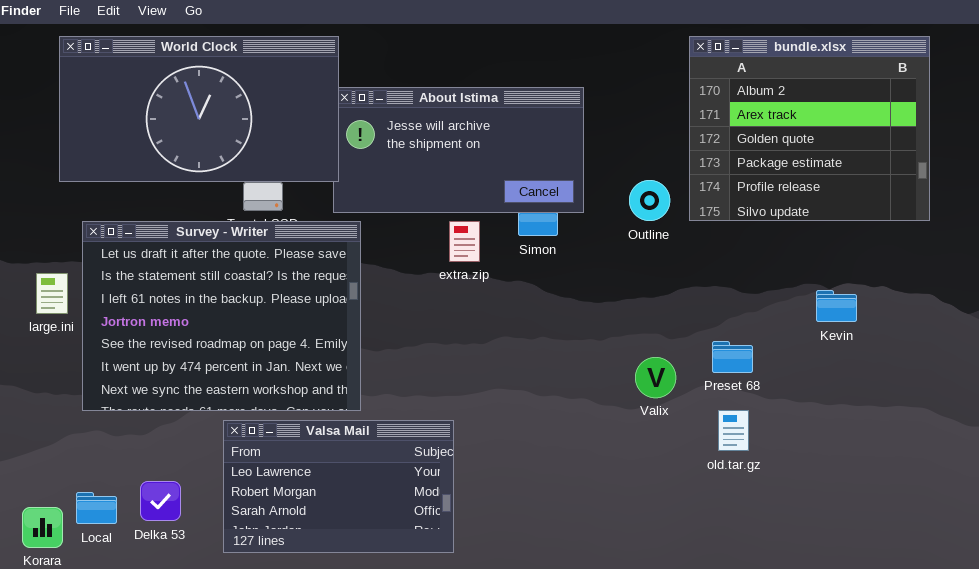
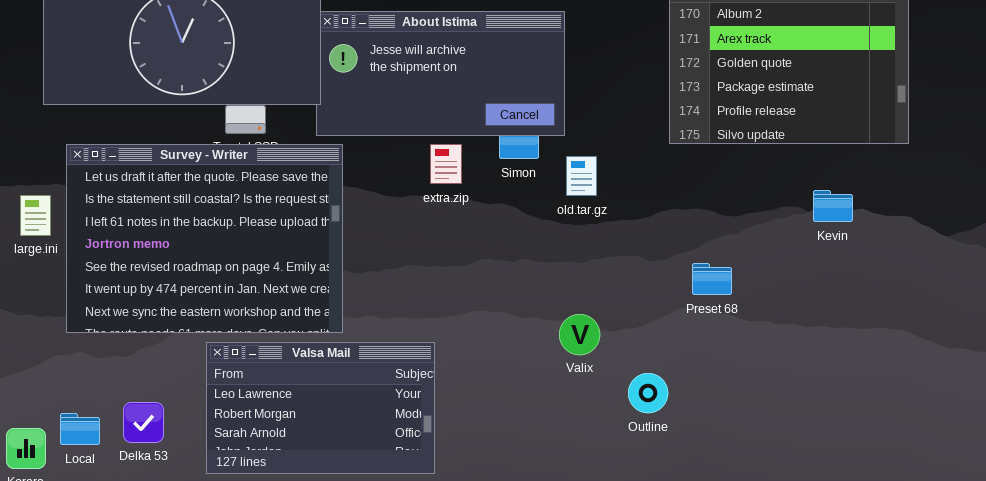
Outline: [629,180,670,221] -> [628,373,668,413], moved
Kevin: [816,290,857,322] -> [813,190,853,222], moved
Valix: [635,357,676,398] -> [559,314,600,355], moved
old.tar.gz: [718,410,749,451] -> [566,156,597,196], moved

